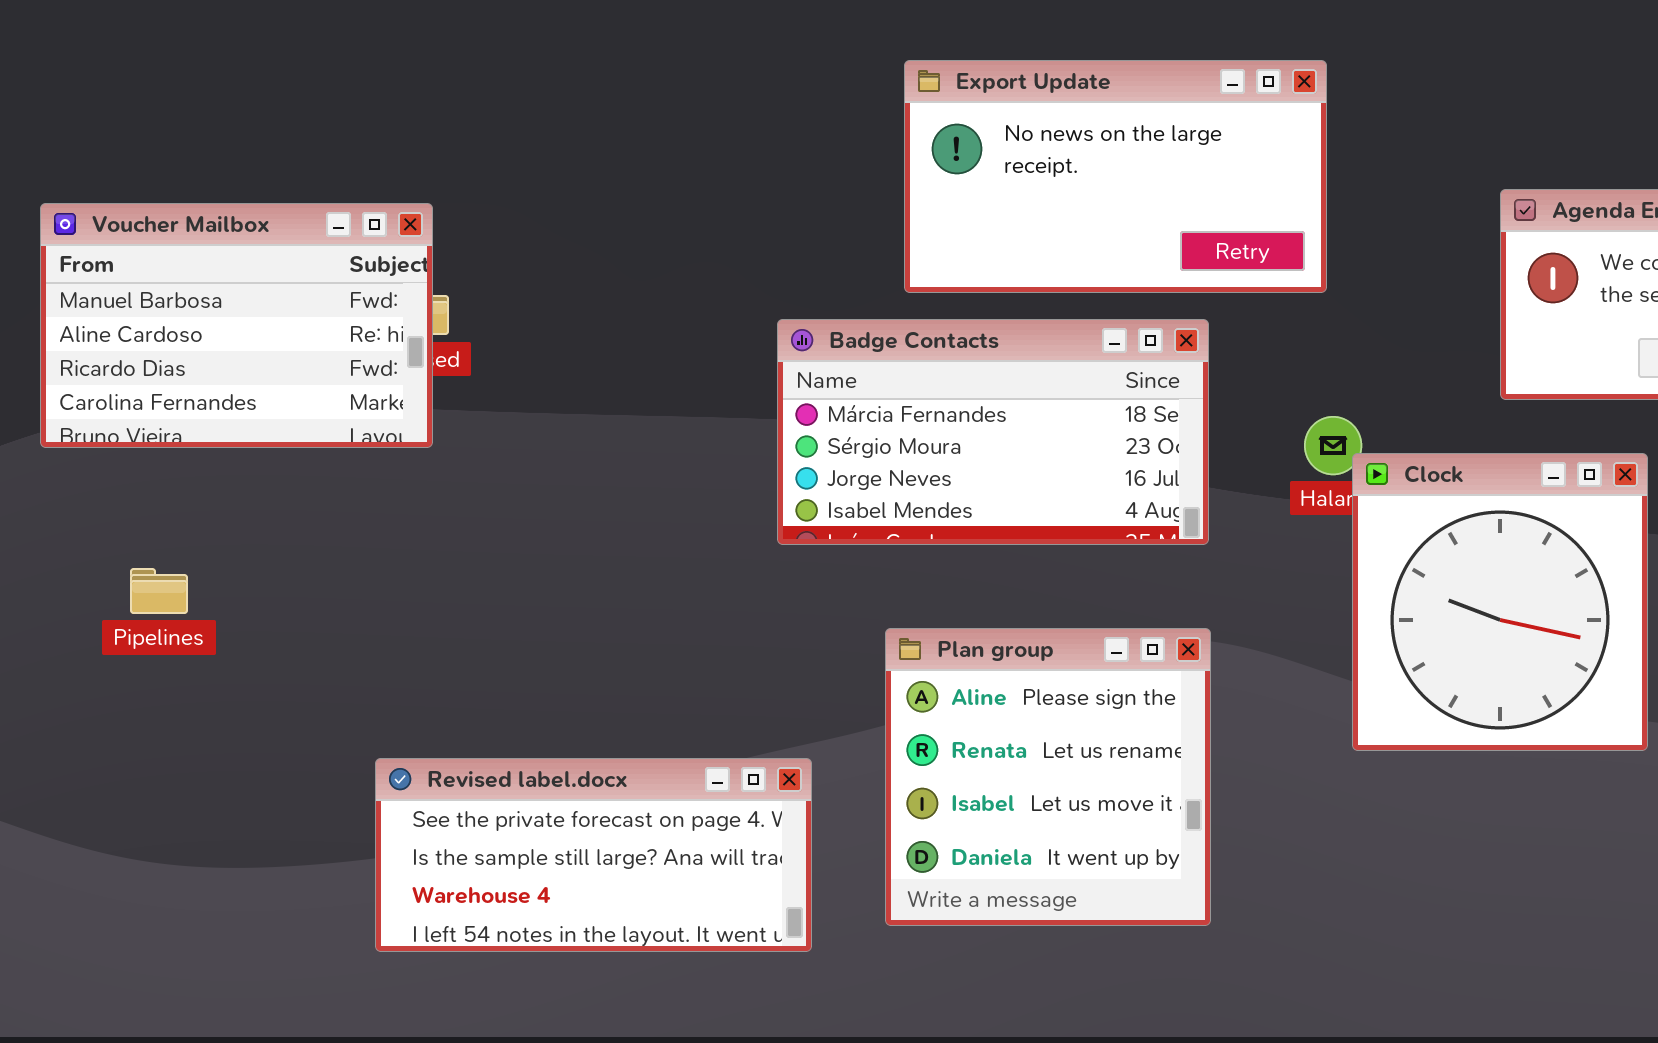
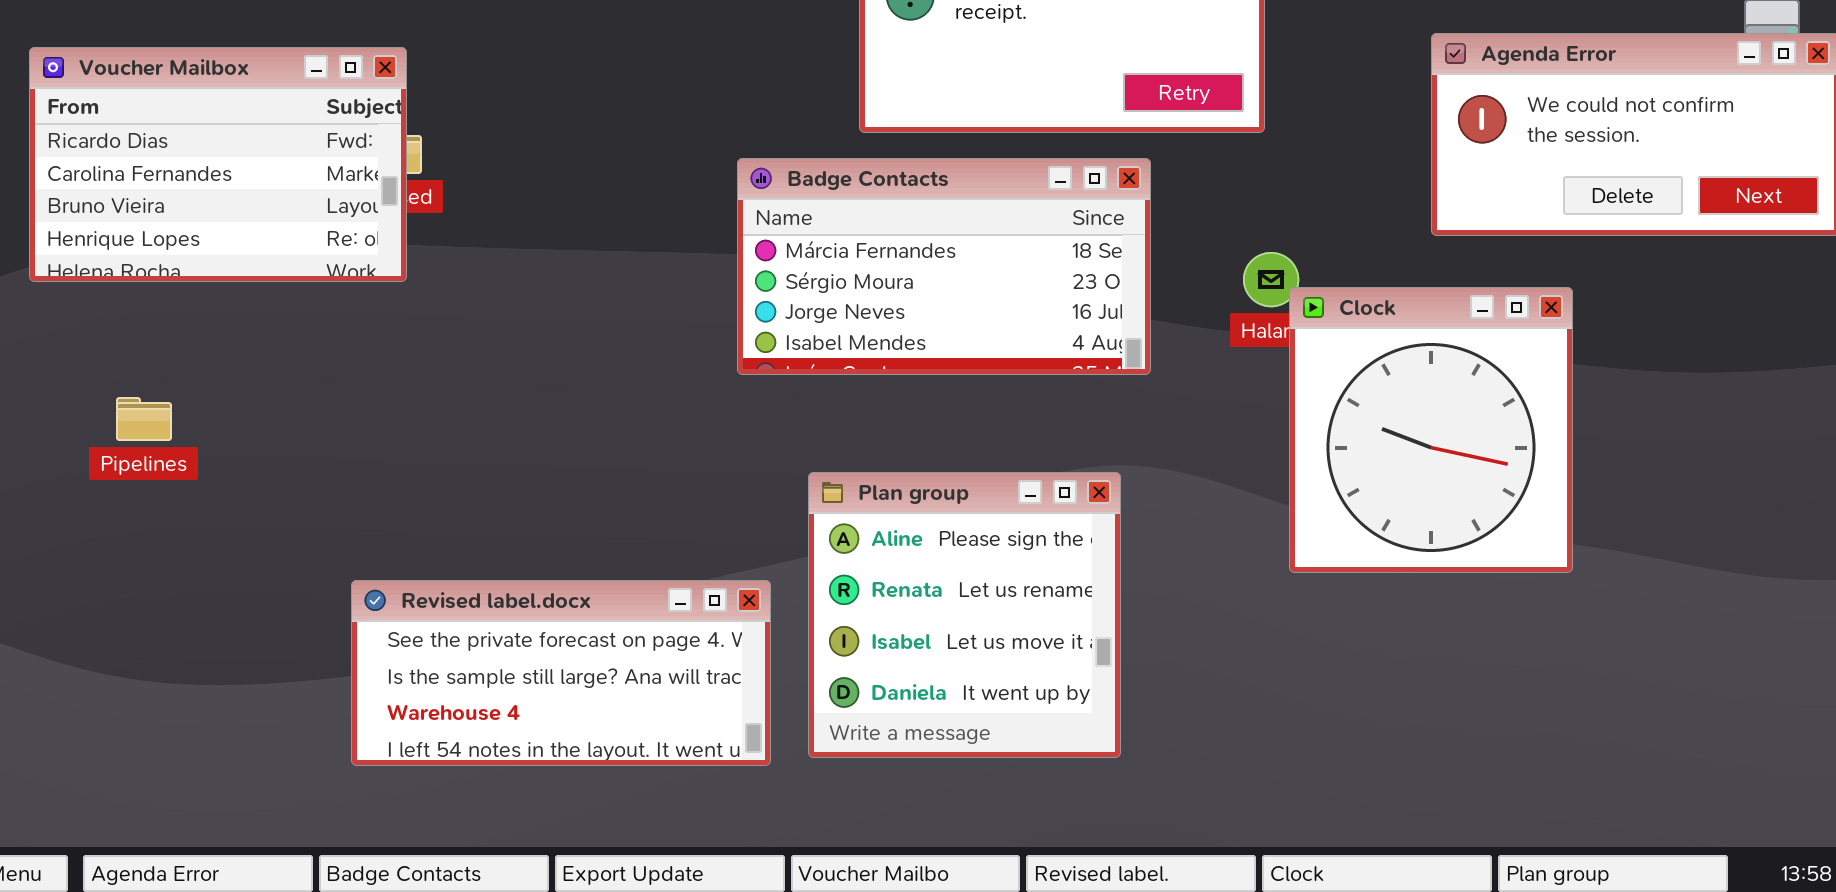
Voucher Mailbox: [40,203,433,448] -> [29,47,407,282], scrolled down 2 rows
Plan group: [885,628,1211,926] -> [808,472,1121,758], moved

